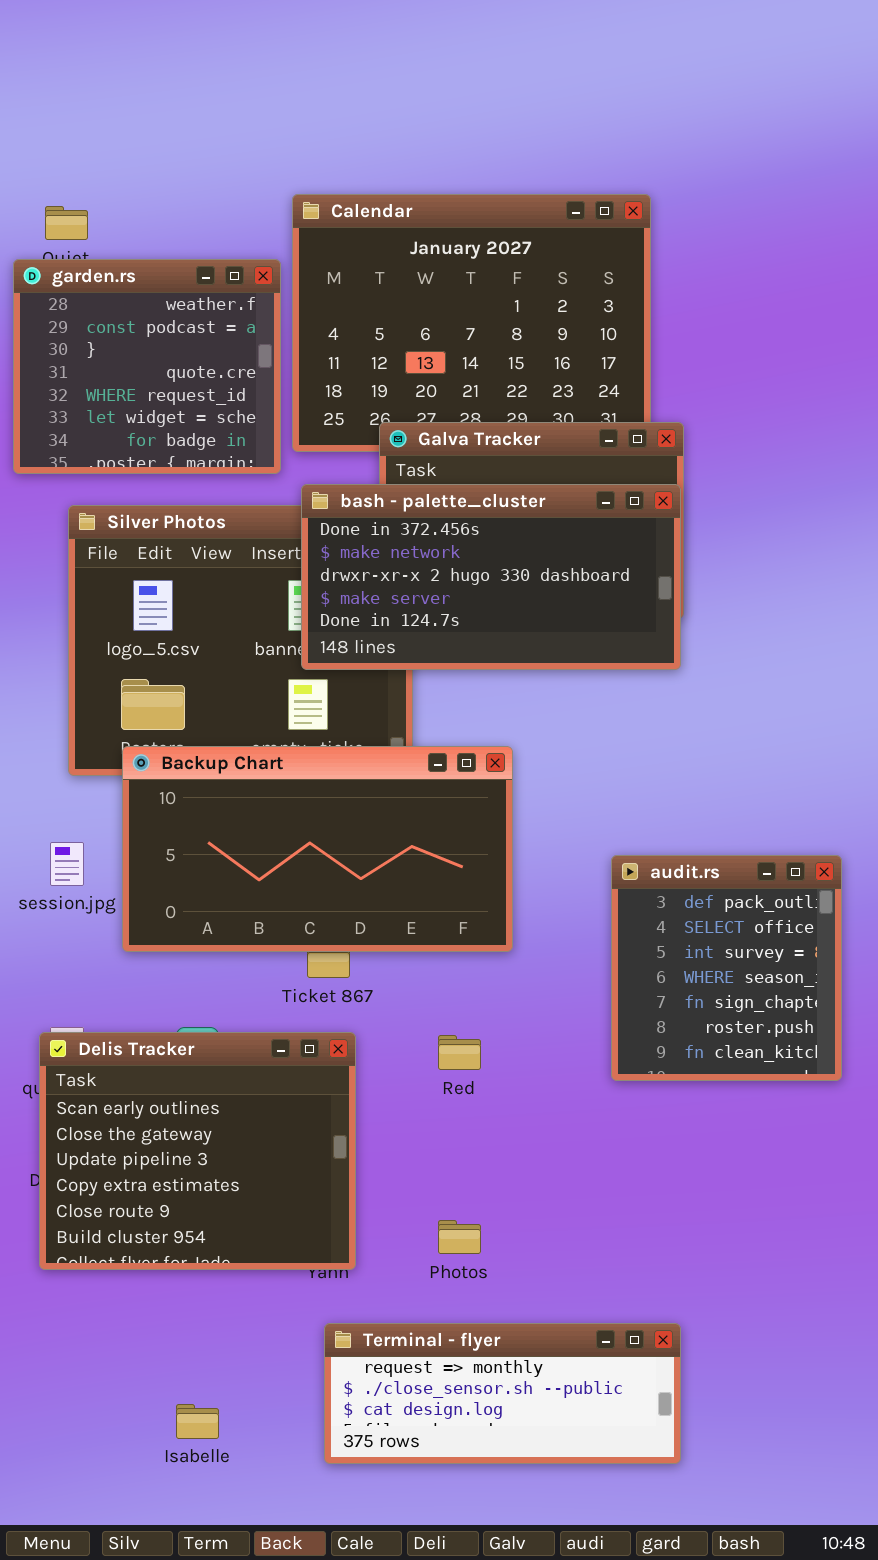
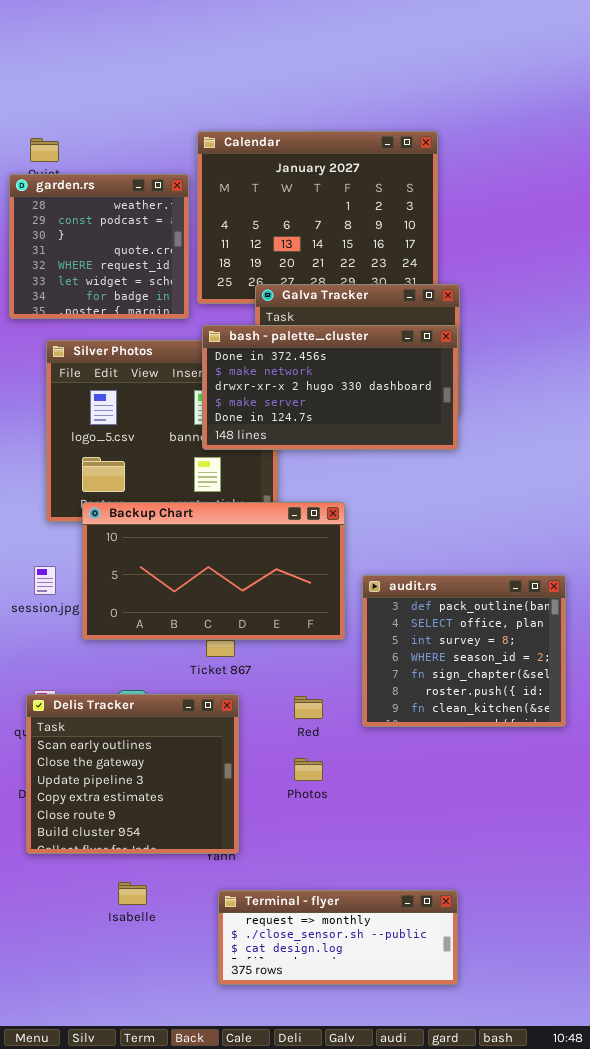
audit.rs: [611,855,842,1081] -> [362,575,566,727], resized
Photos: [438,1220,481,1254] -> [294,758,323,781], moved
Isabelle: [176,1404,219,1439] -> [118,882,147,905], moved

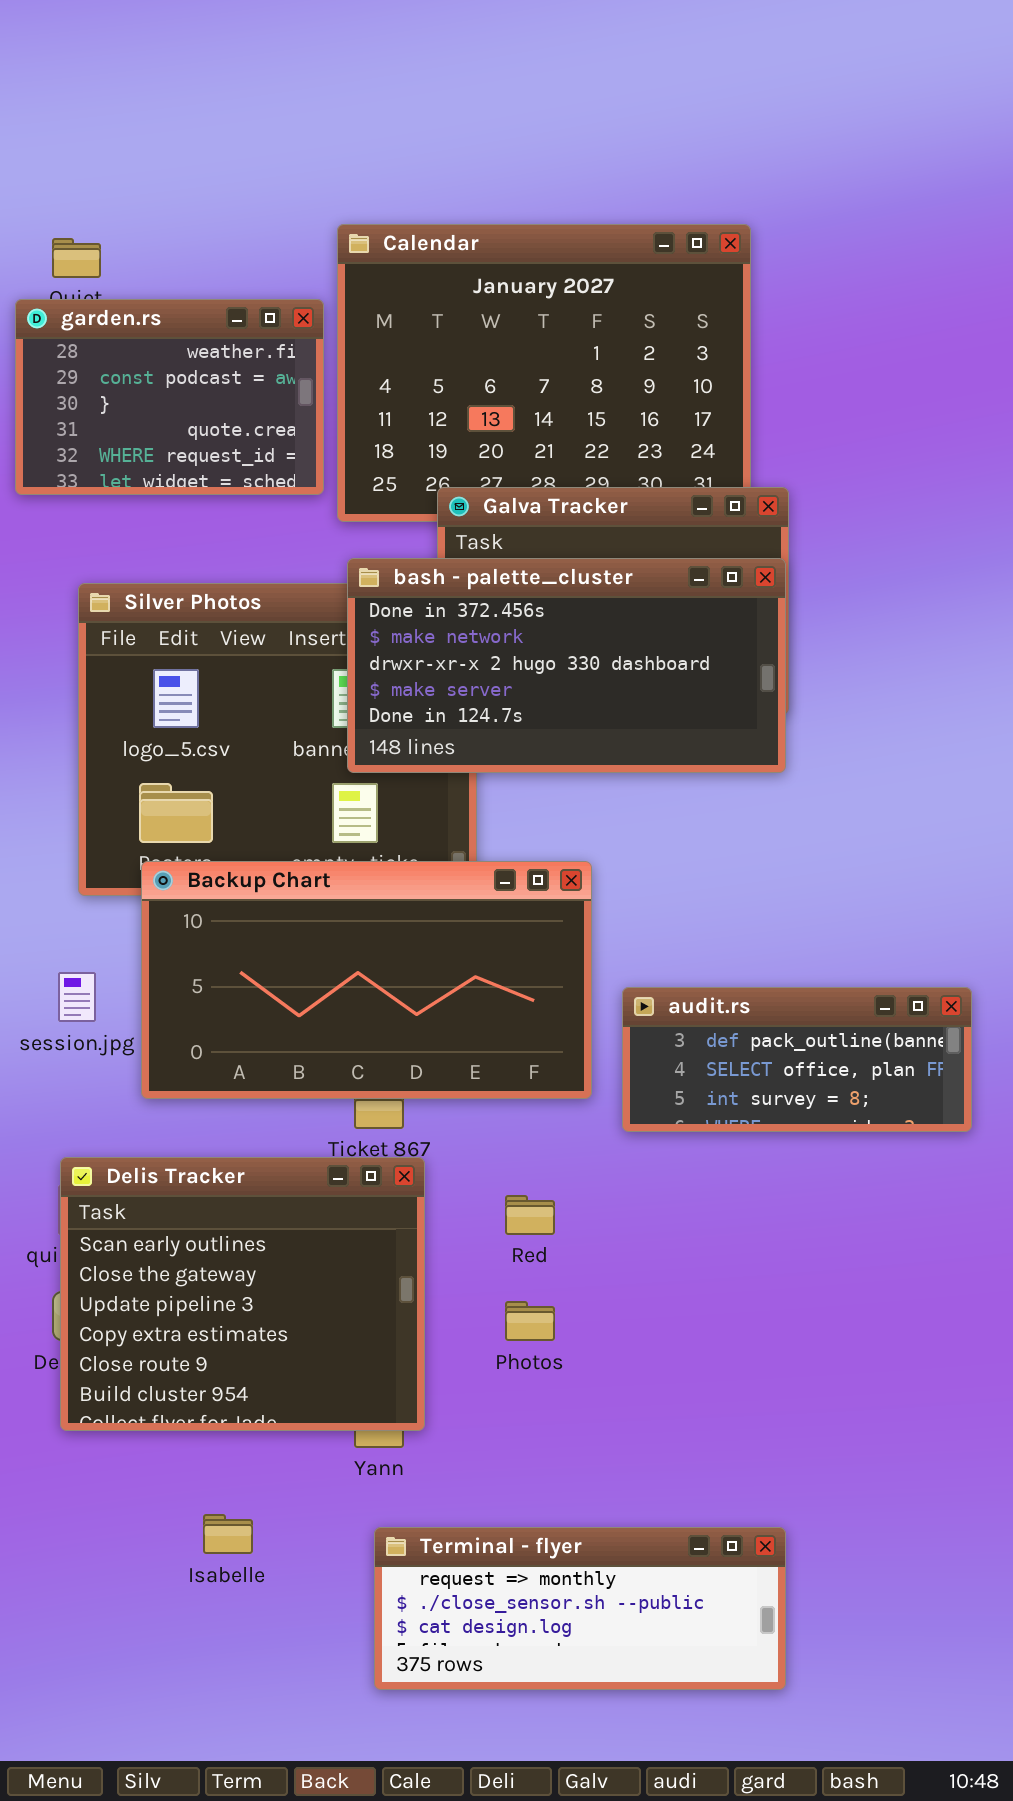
garden.rs: [9,174,189,319] -> [15,299,324,495], resized
audit.rs: [362,575,566,727] -> [622,987,972,1132], resized
Delis Tracker: [26,694,239,854] -> [60,1157,425,1431], moved

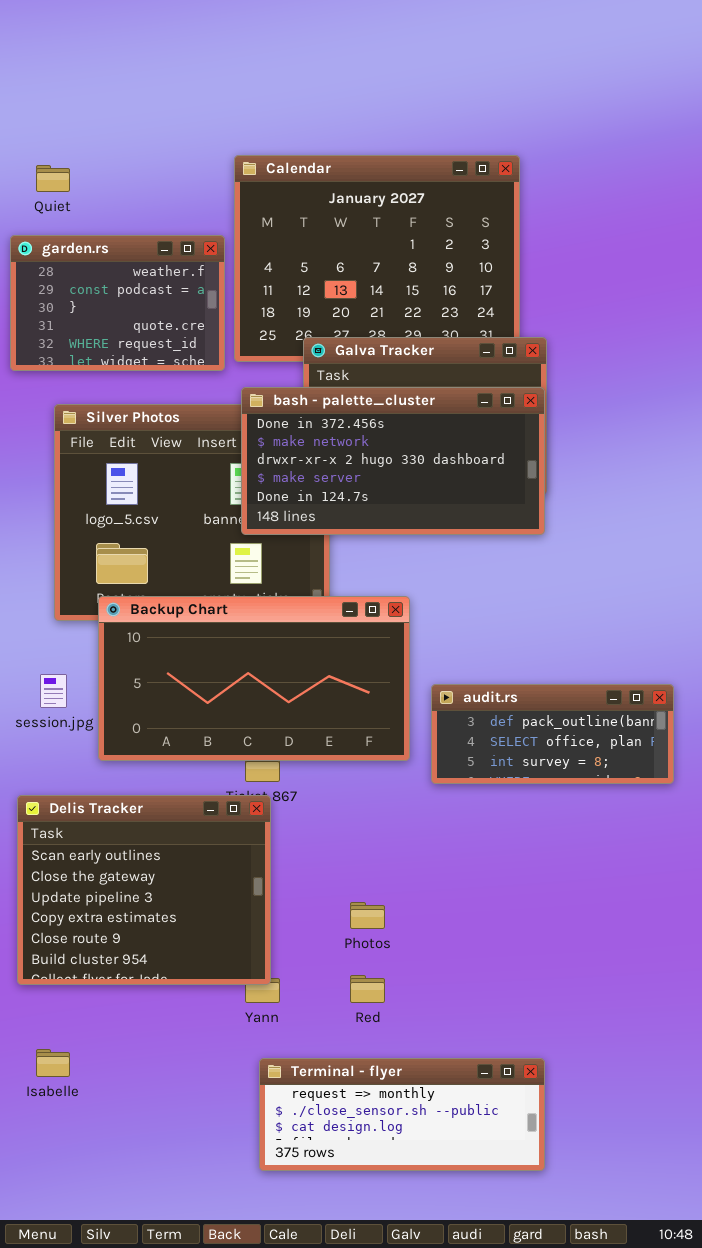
garden.rs: [15,299,324,495] -> [10,235,225,371], moved
Delis Tracker: [60,1157,425,1431] -> [17,795,271,985], moved
Red: [505,1195,555,1235] -> [350,975,385,1003], moved
Isabelle: [203,1514,253,1554] -> [36,1049,70,1077], moved

